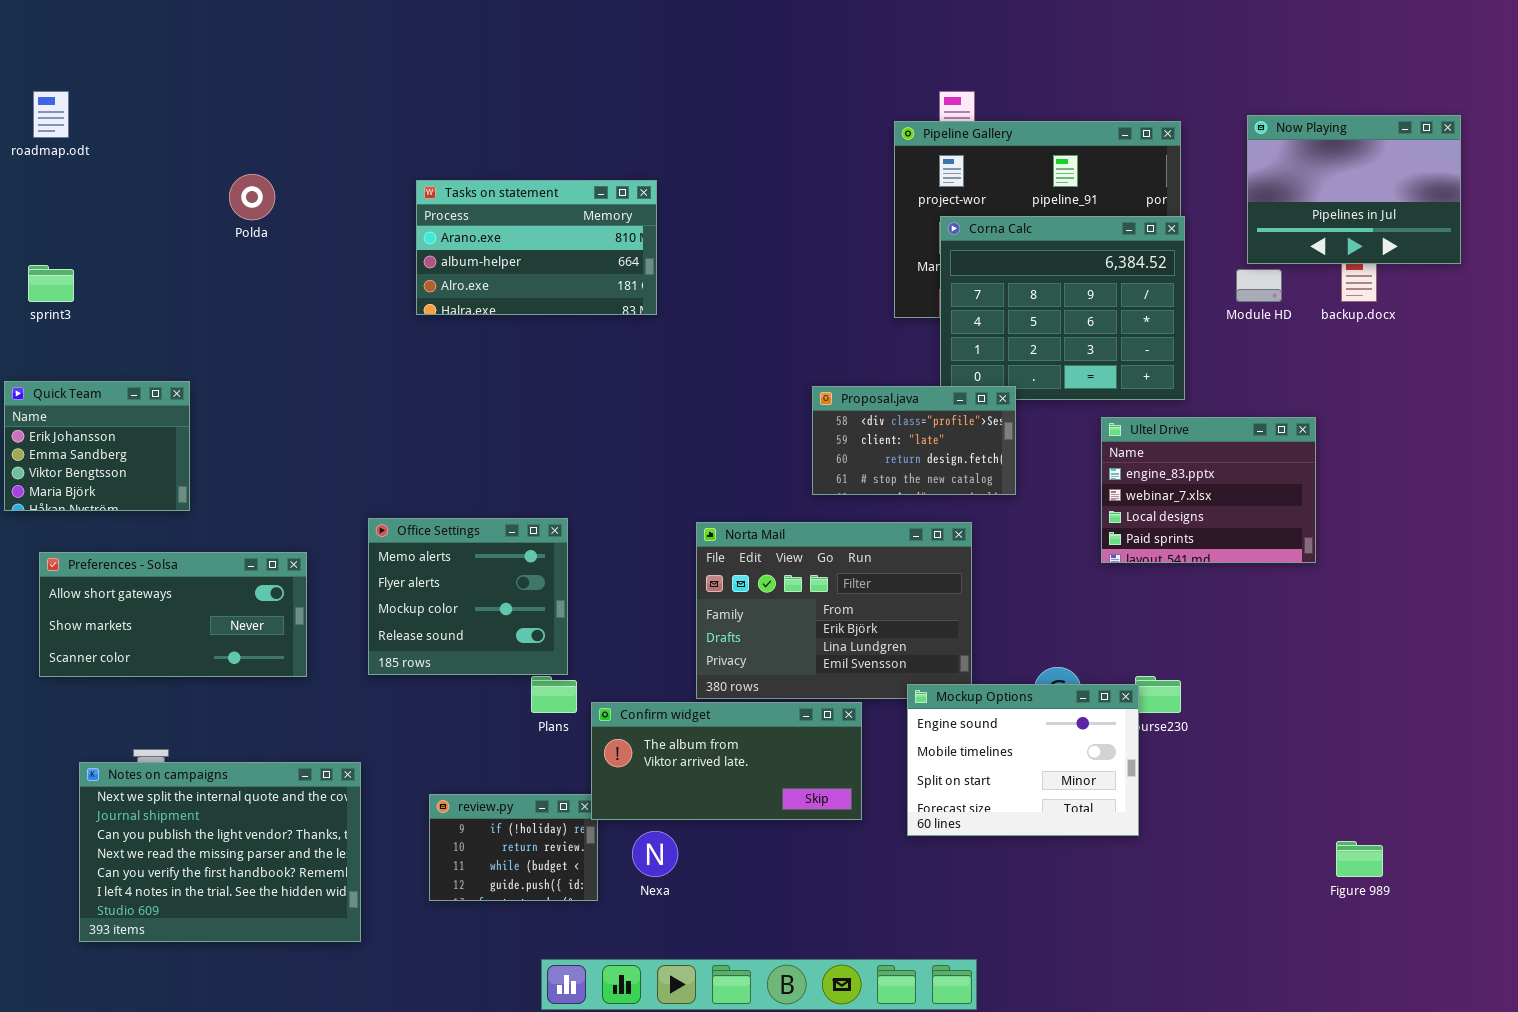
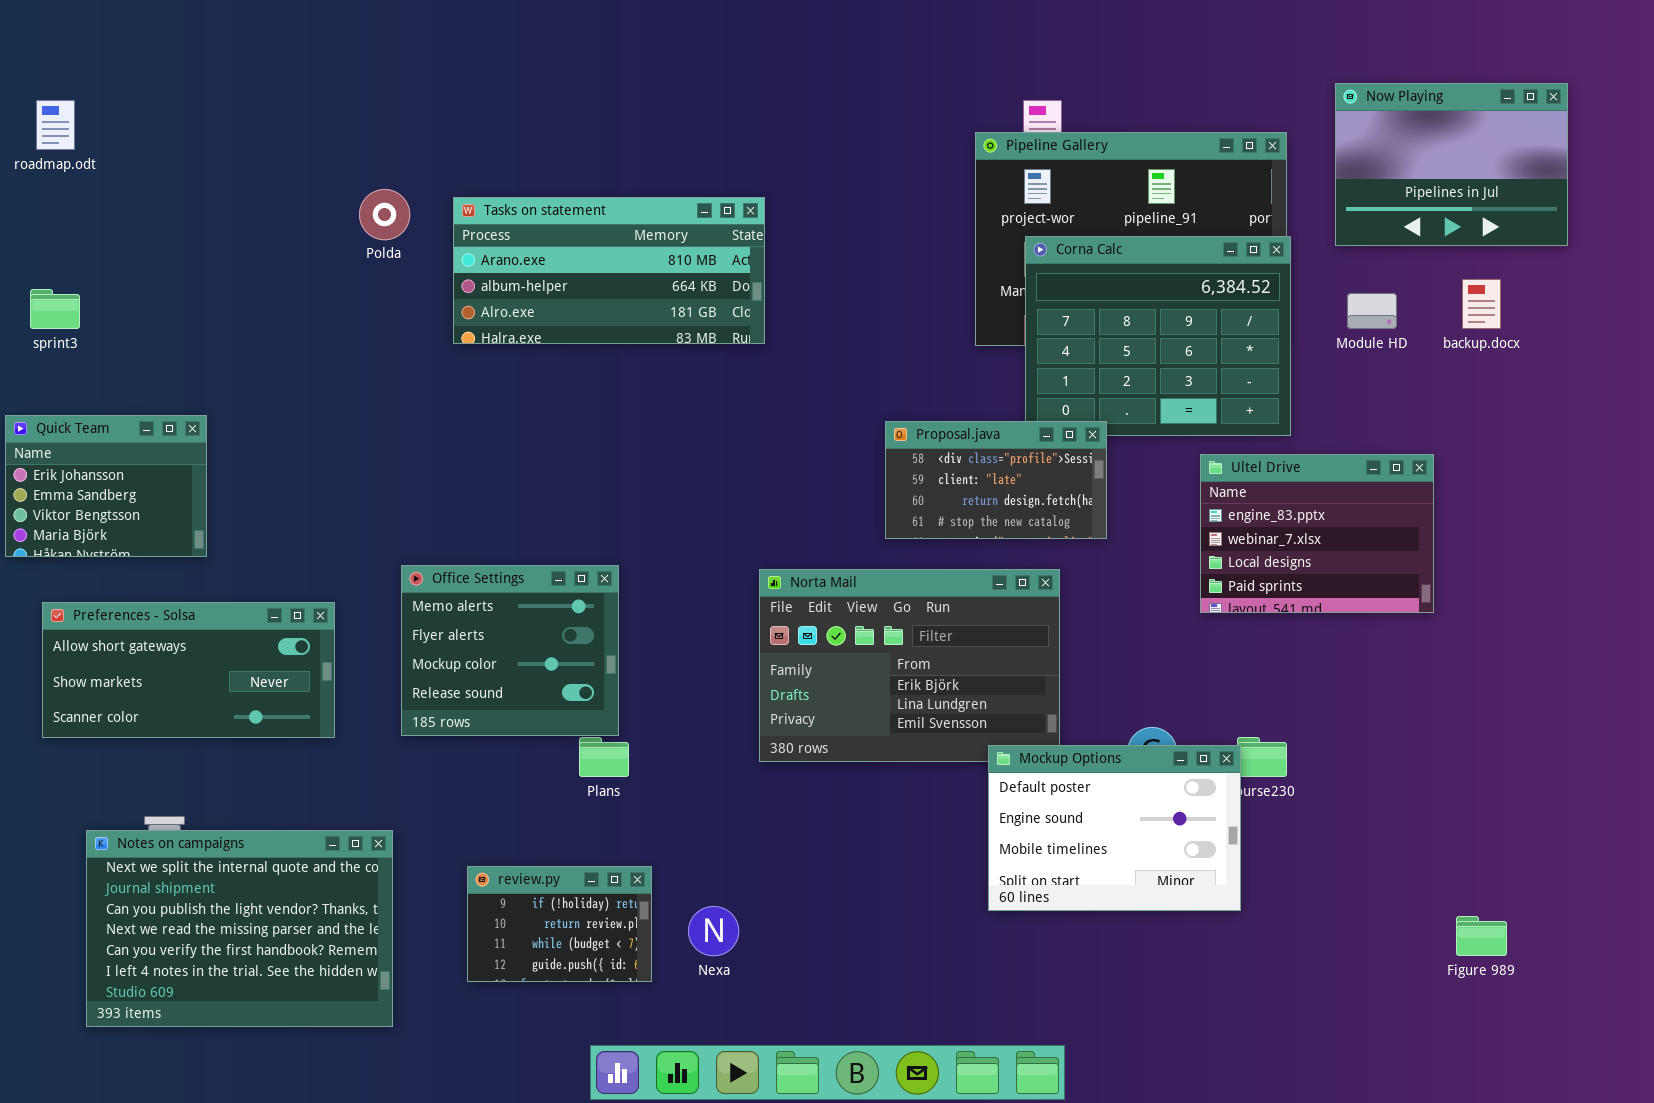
Now Playing: [1247,115,1461,264] -> [1335,83,1568,246], moved
Polda: [229,174,275,220] -> [359,189,410,240], moved
Tasks on statement: [416,180,657,315] -> [453,197,765,344], resized
Mockup Options: [907,684,1139,836] -> [988,745,1241,911], scrolled up 1 row
Confirm widget: [591,702,862,820] -> none, closed

